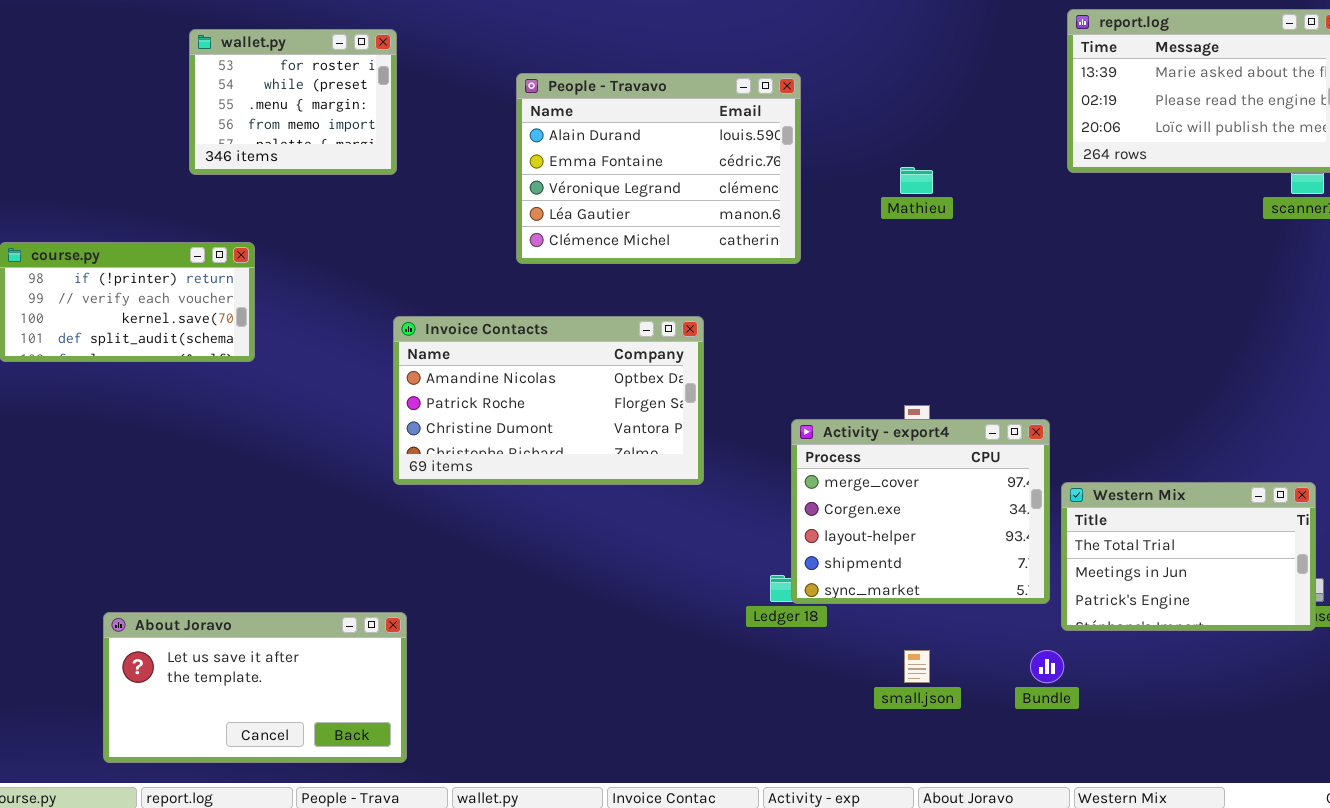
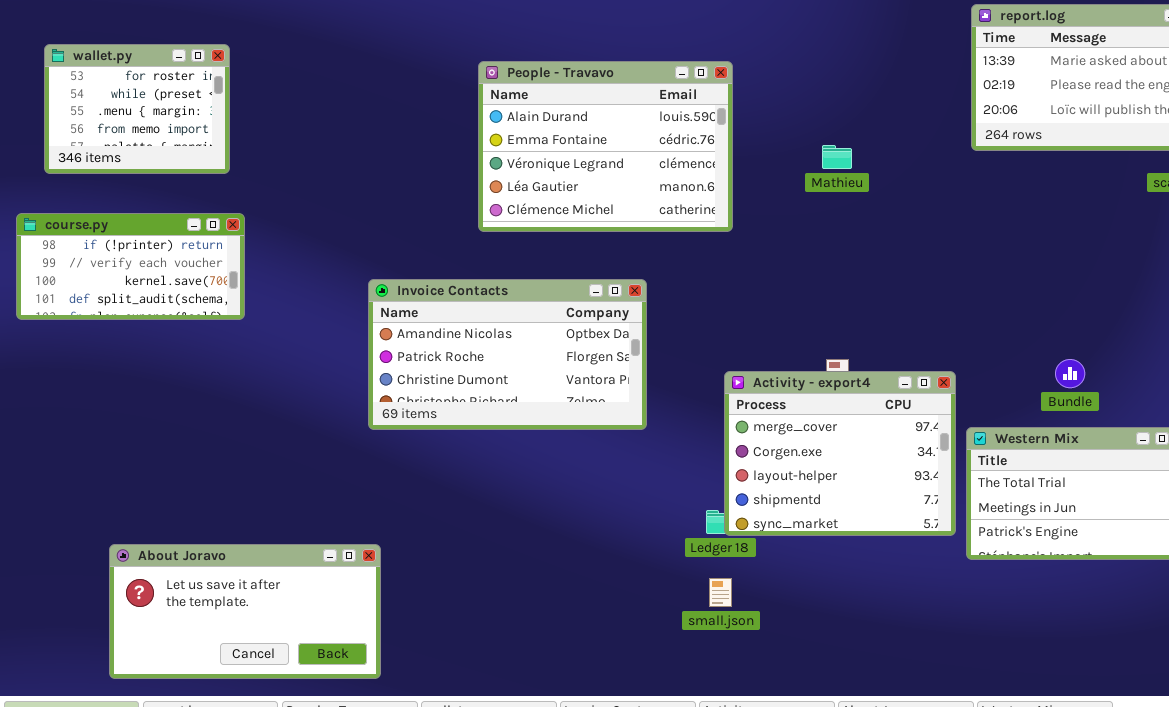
wallet.py: [189,29,397,175] -> [44,44,230,174], moved
small.json: [904,650,930,683] -> [709,578,732,607], moved
Bundle: [1030,650,1064,683] -> [1055,359,1085,388], moved

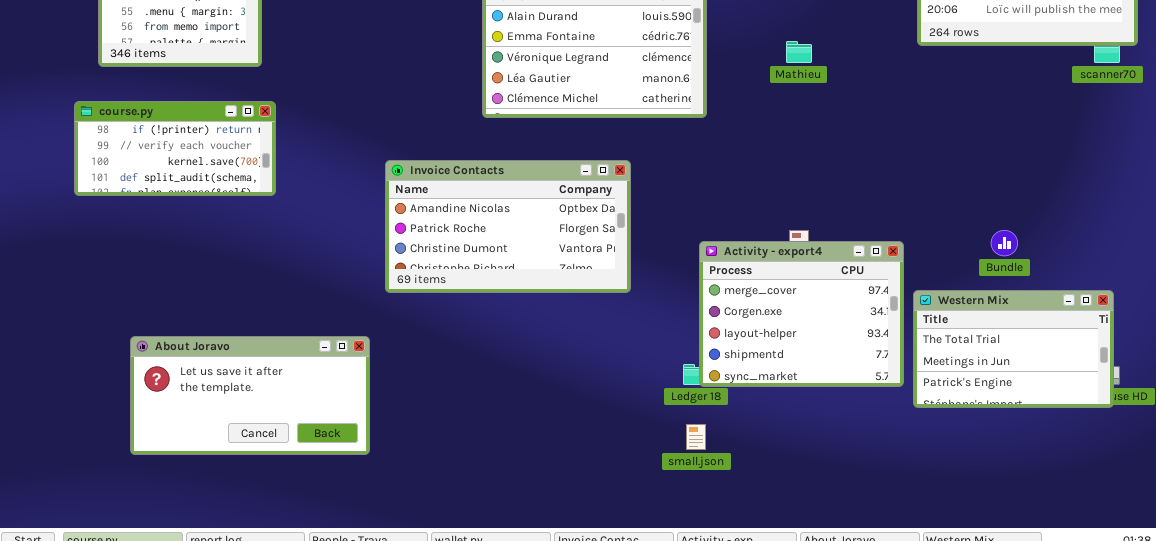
About Joravo: [109,544,381,679] -> [130,336,370,455], moved

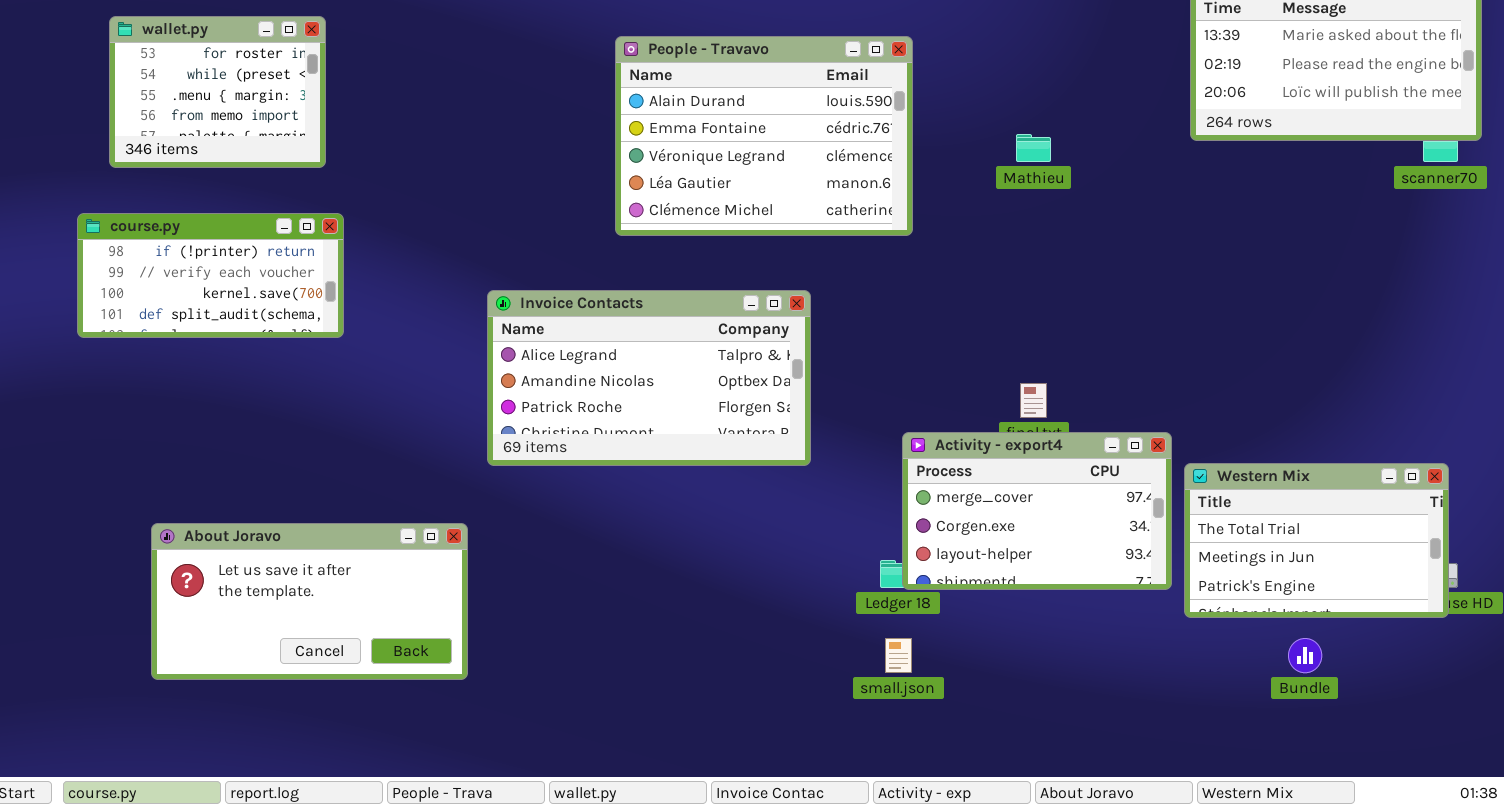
Invoice Contacts: [385,160,631,293] -> [487,290,811,466], scrolled up 1 row
Bundle: [991,230,1018,256] -> [1288,638,1322,673], moved
Activity - export4: [699,241,904,387] -> [902,432,1172,590], resized

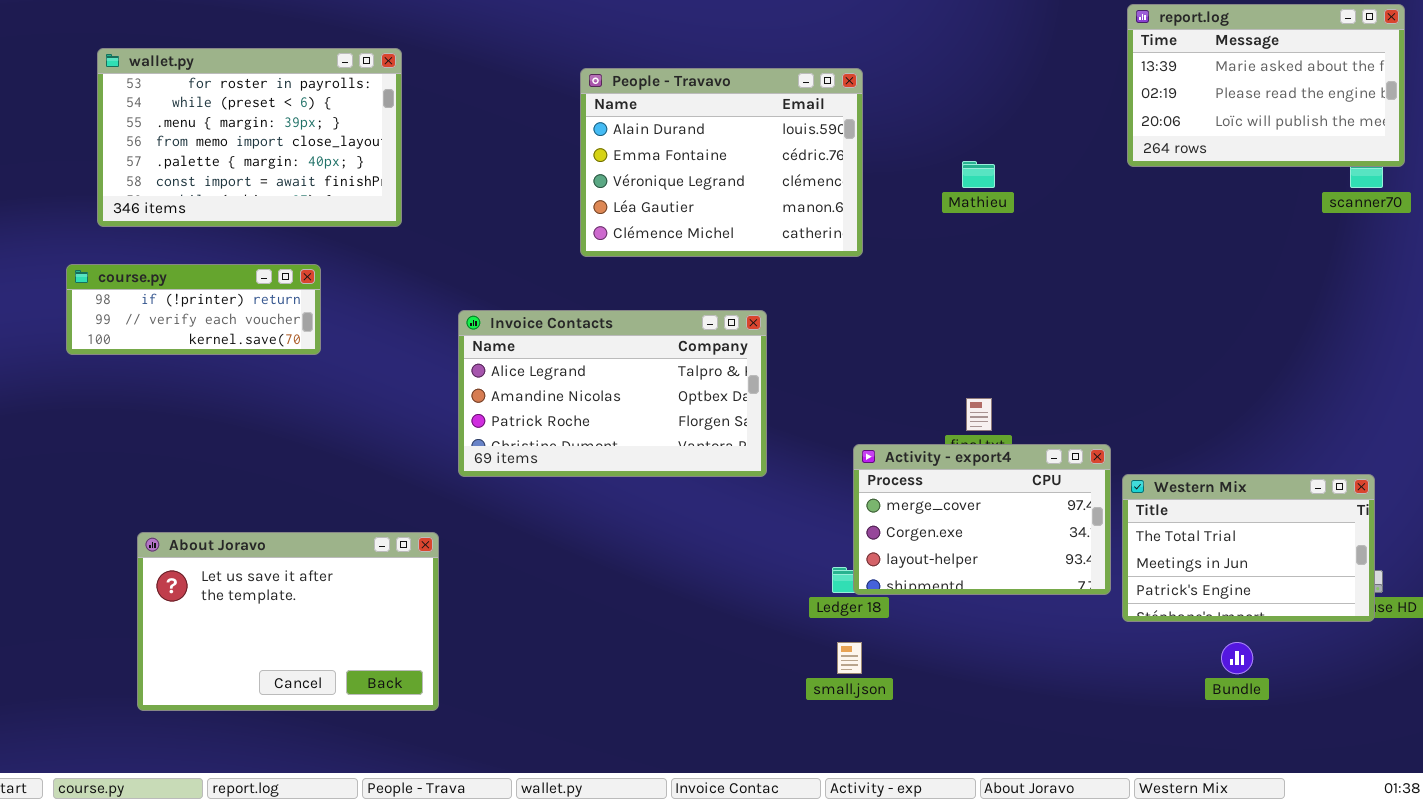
wallet.py: [109,16,326,168] -> [97,48,402,227], resized
course.py: [77,213,344,338] -> [66,264,321,355], resized
About Joravo: [151,523,468,680] -> [137,532,439,711], resized

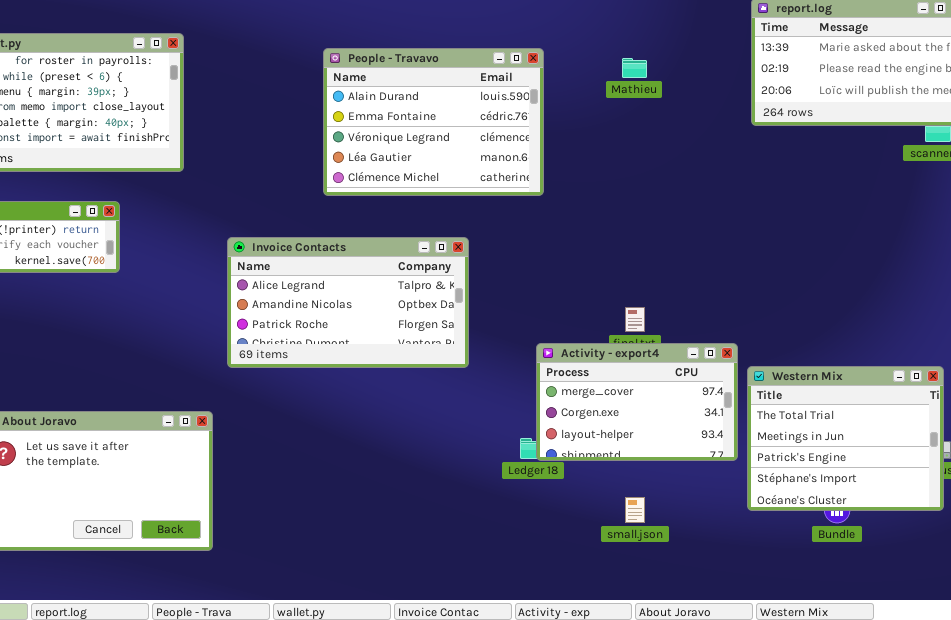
Mathieu: [962,161,995,188] -> [622,58,647,78], moved
Western Mix: [1122,474,1375,622] -> [747,366,944,511], resized
small.json: [837,642,862,674] -> [625,497,645,523], moved

